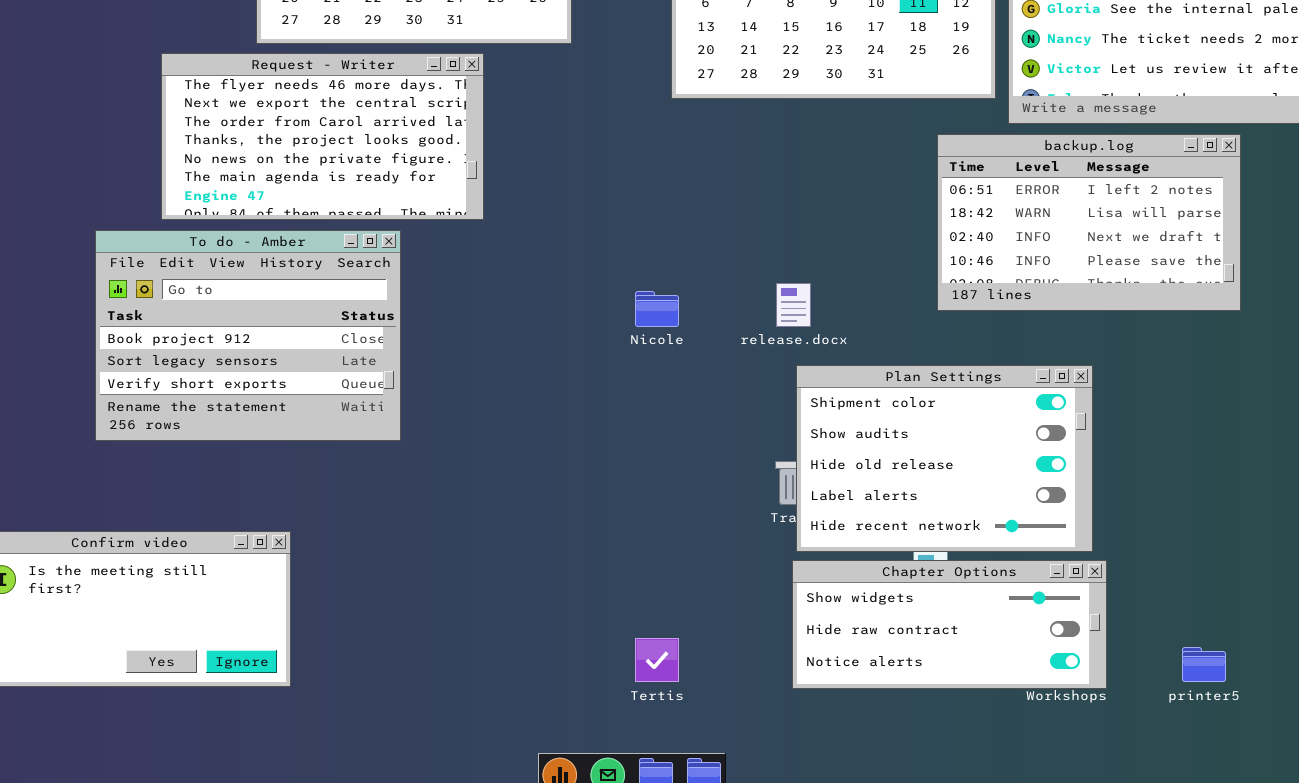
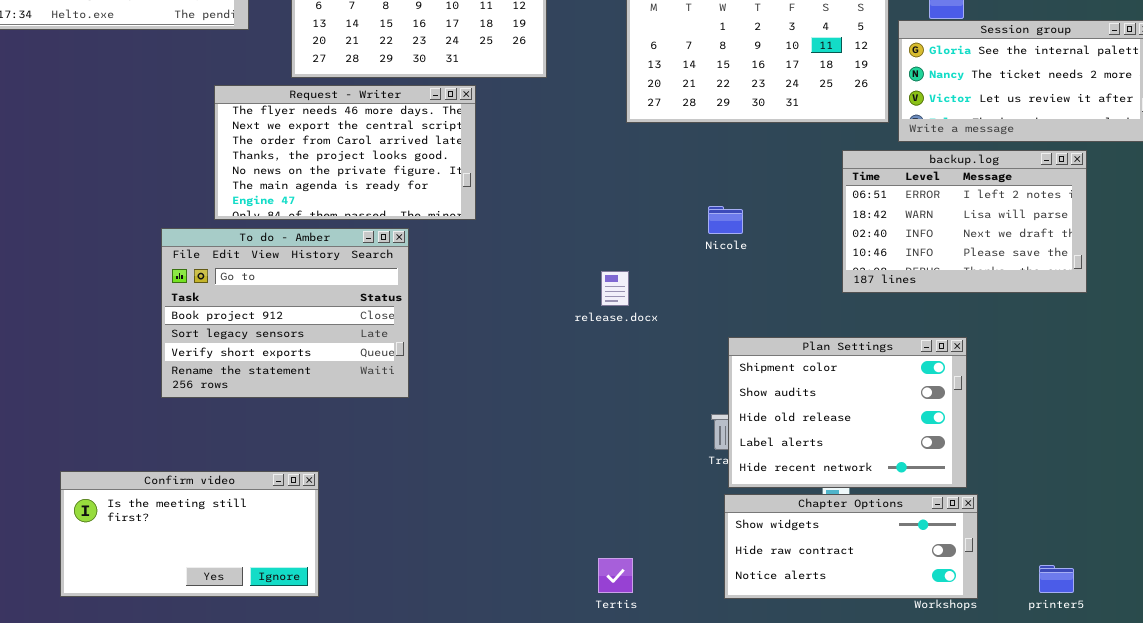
release.docx: [776,283,811,327] -> [601,271,629,306], moved
Nicole: [635,291,679,327] -> [708,206,743,234], moved

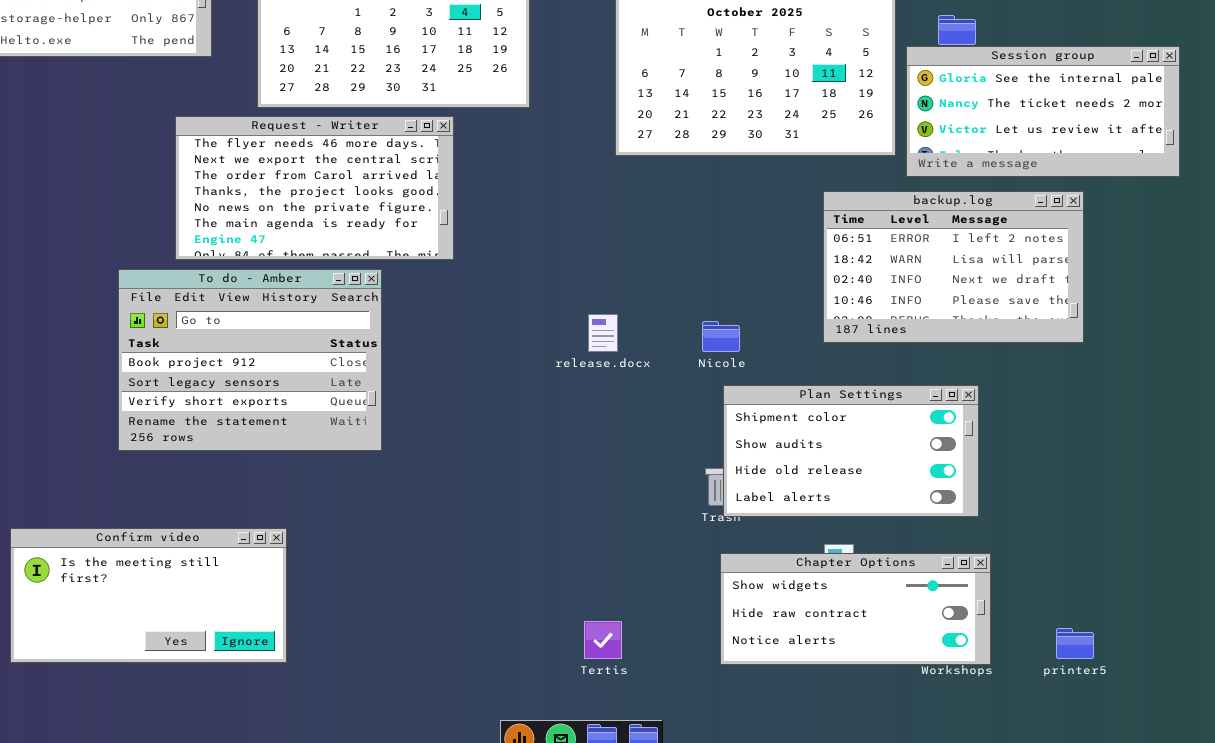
backup.log: [842,150,1087,293] -> [823,191,1084,343], moved
Nicole: [708,206,743,234] -> [702,321,740,352], moved
Plan Settings: [728,337,967,488] -> [723,385,979,517], resized

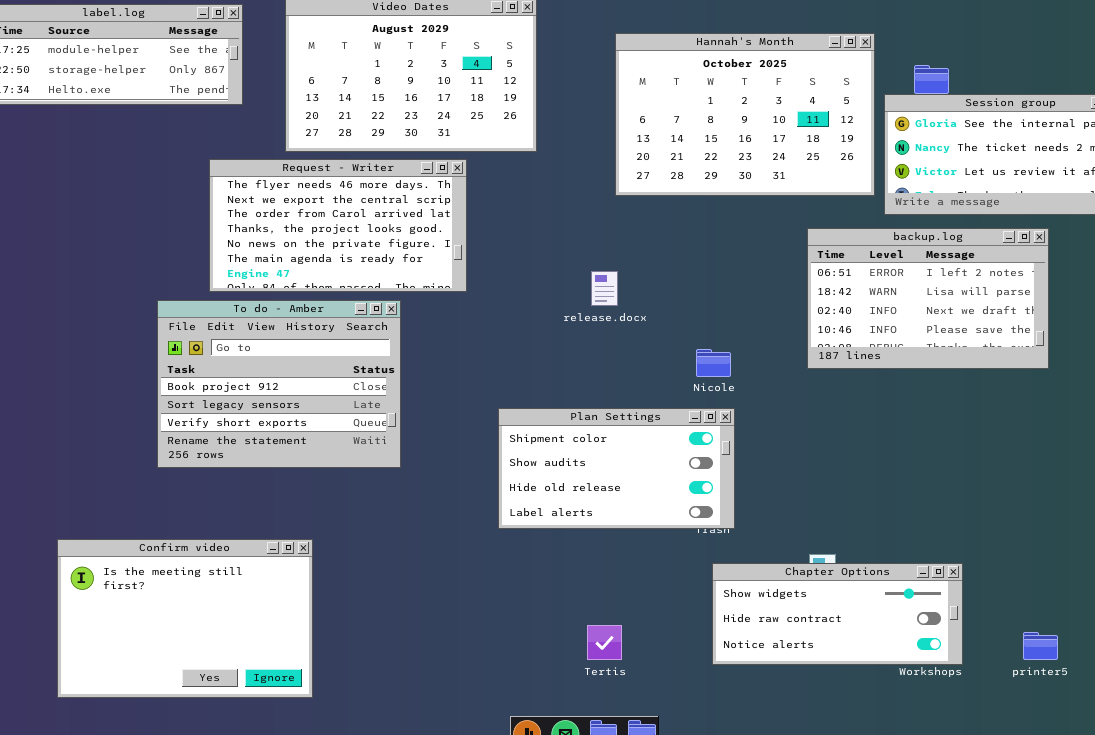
release.docx: [588,314,618,352] -> [591,271,618,306], moved
Plan Settings: [723,385,979,517] -> [498,408,735,529], moved
Confirm video: [10,528,287,663] -> [57,539,313,698], resized

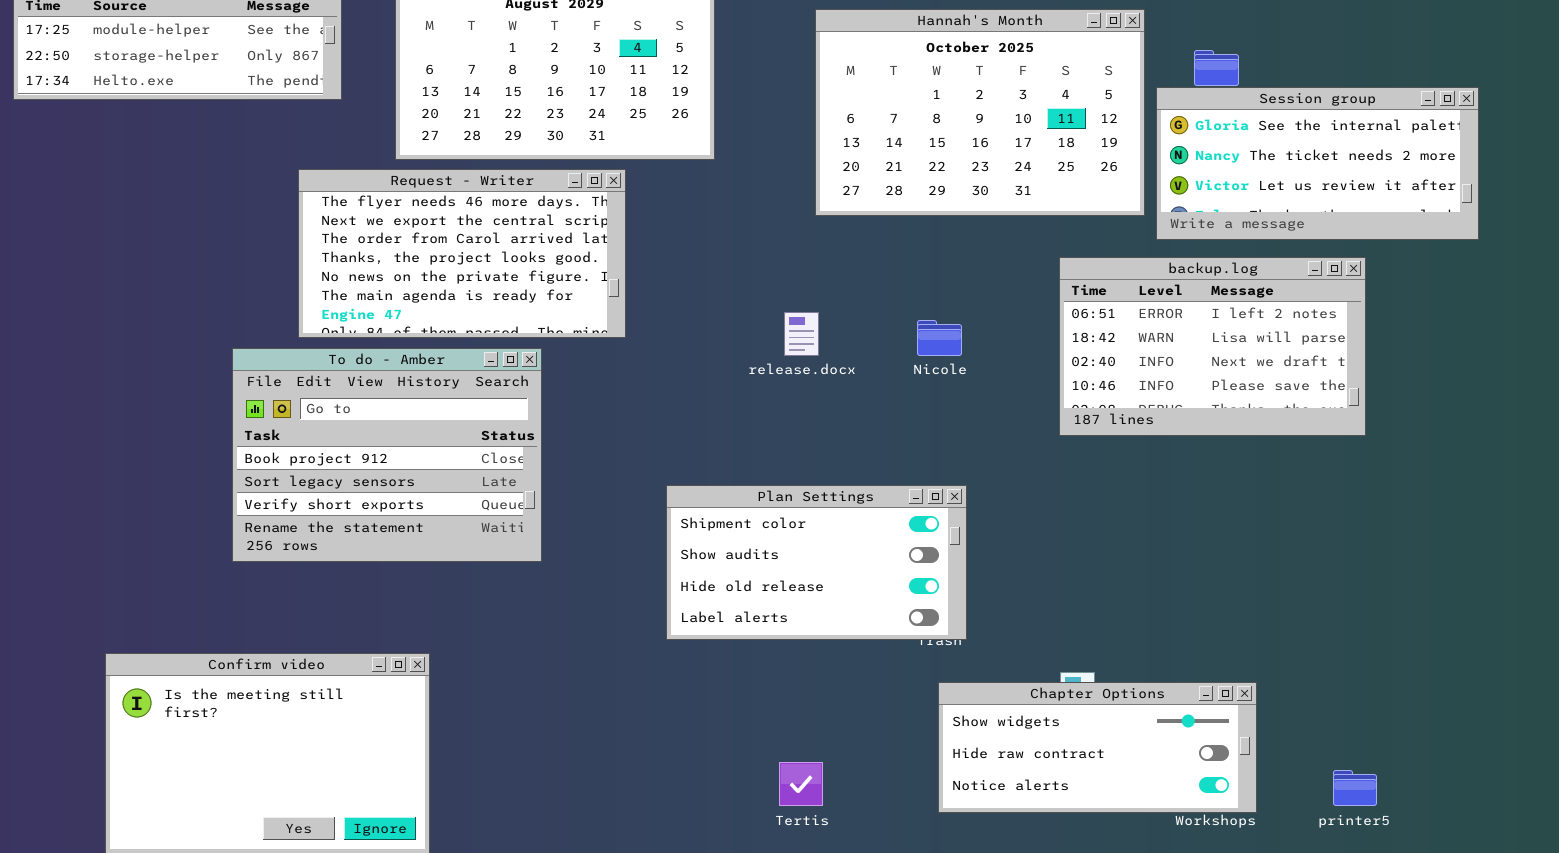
Nicole: [696,349,731,377] -> [917,320,962,356], moved

